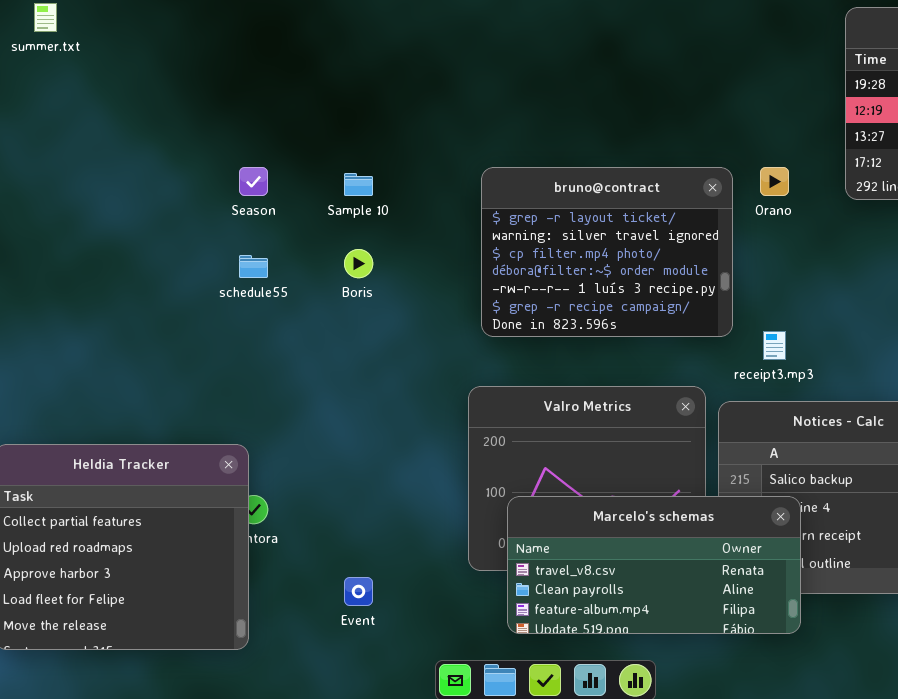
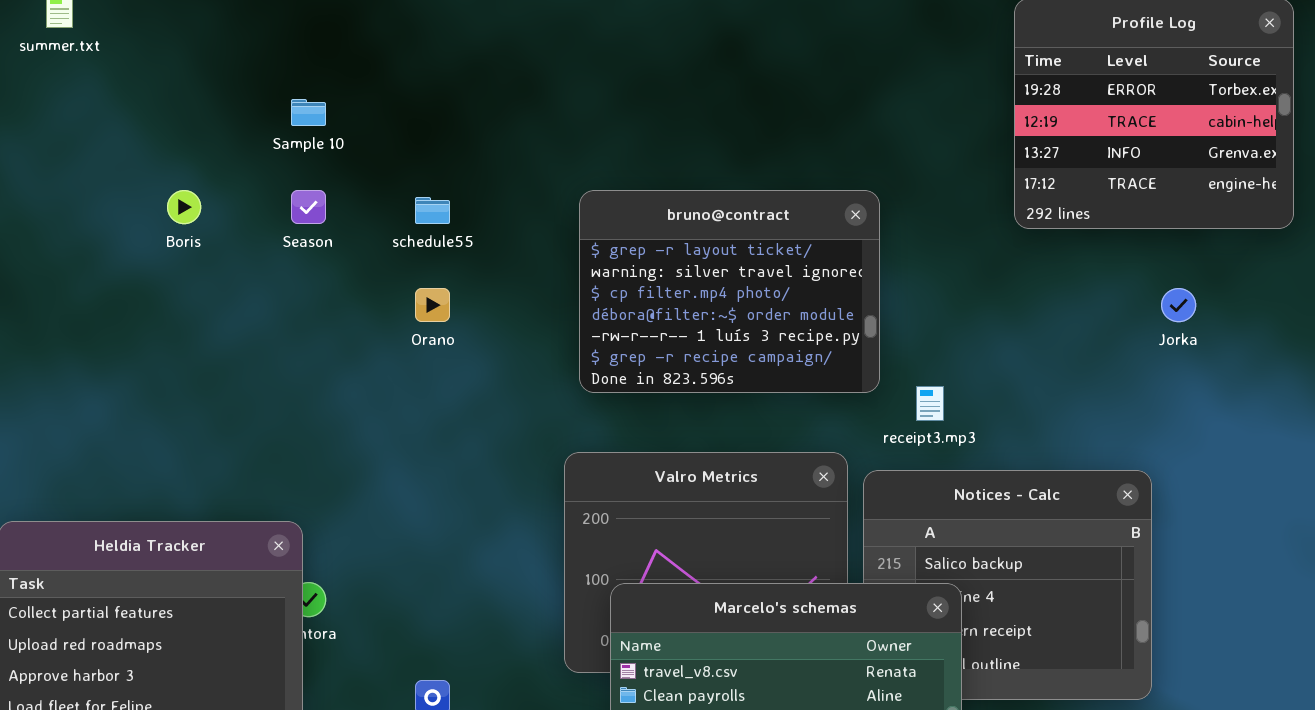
Orano: [760,167,789,196] -> [415,288,450,322], moved
Sample 10: [344,173,373,196] -> [291,99,326,126], moved
Boris: [344,249,373,278] -> [167,190,201,224], moved
schedule55: [239,255,268,278] -> [415,197,450,224], moved

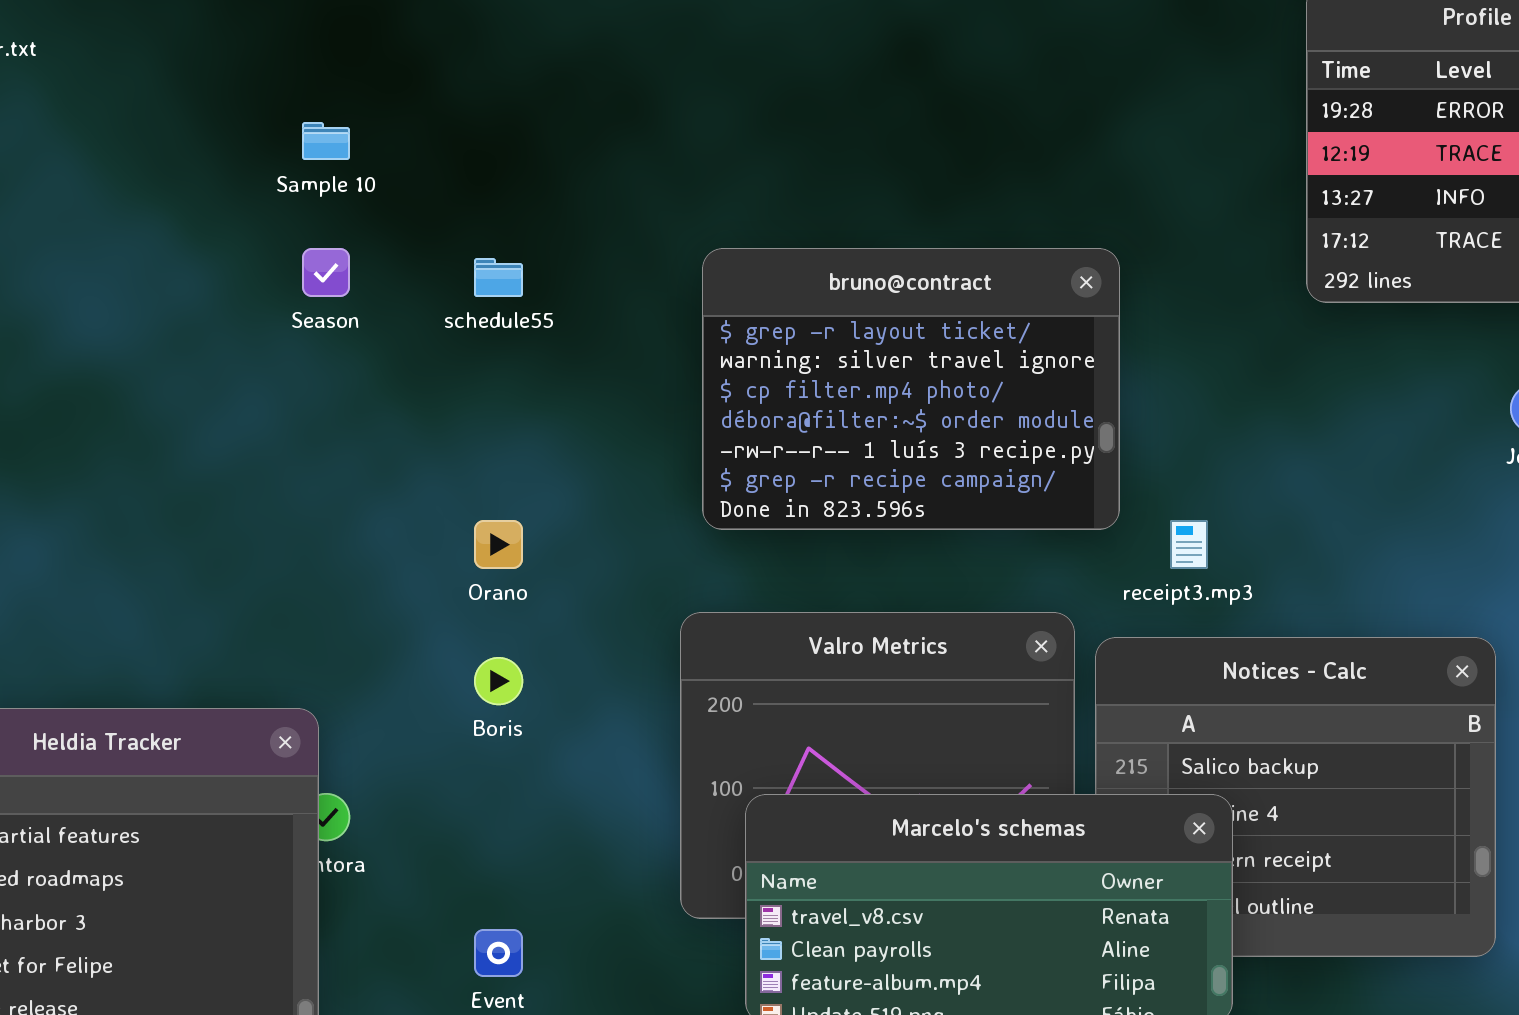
Boris: [167,190,201,224] -> [474,657,523,705], moved
Orano: [415,288,450,322] -> [474,520,523,569], moved

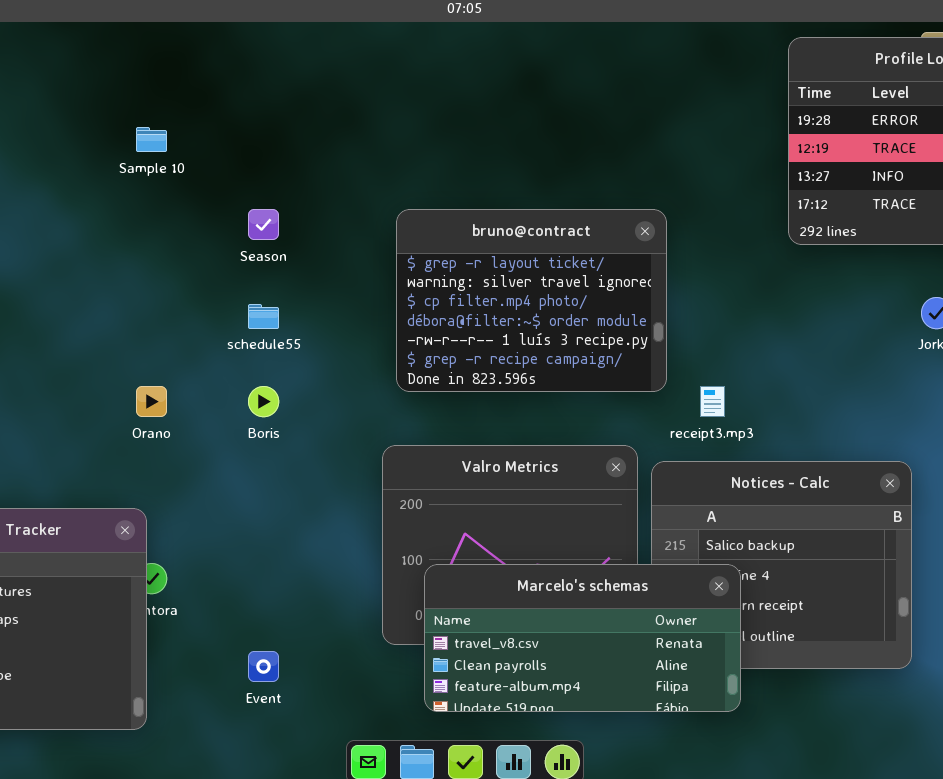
Season: [302,248,350,297] -> [248,209,279,240], moved
schedule55: [474,258,523,297] -> [248,304,279,329], moved
Orano: [474,520,523,569] -> [136,386,167,417], moved
Boris: [474,657,523,705] -> [248,386,279,417], moved

